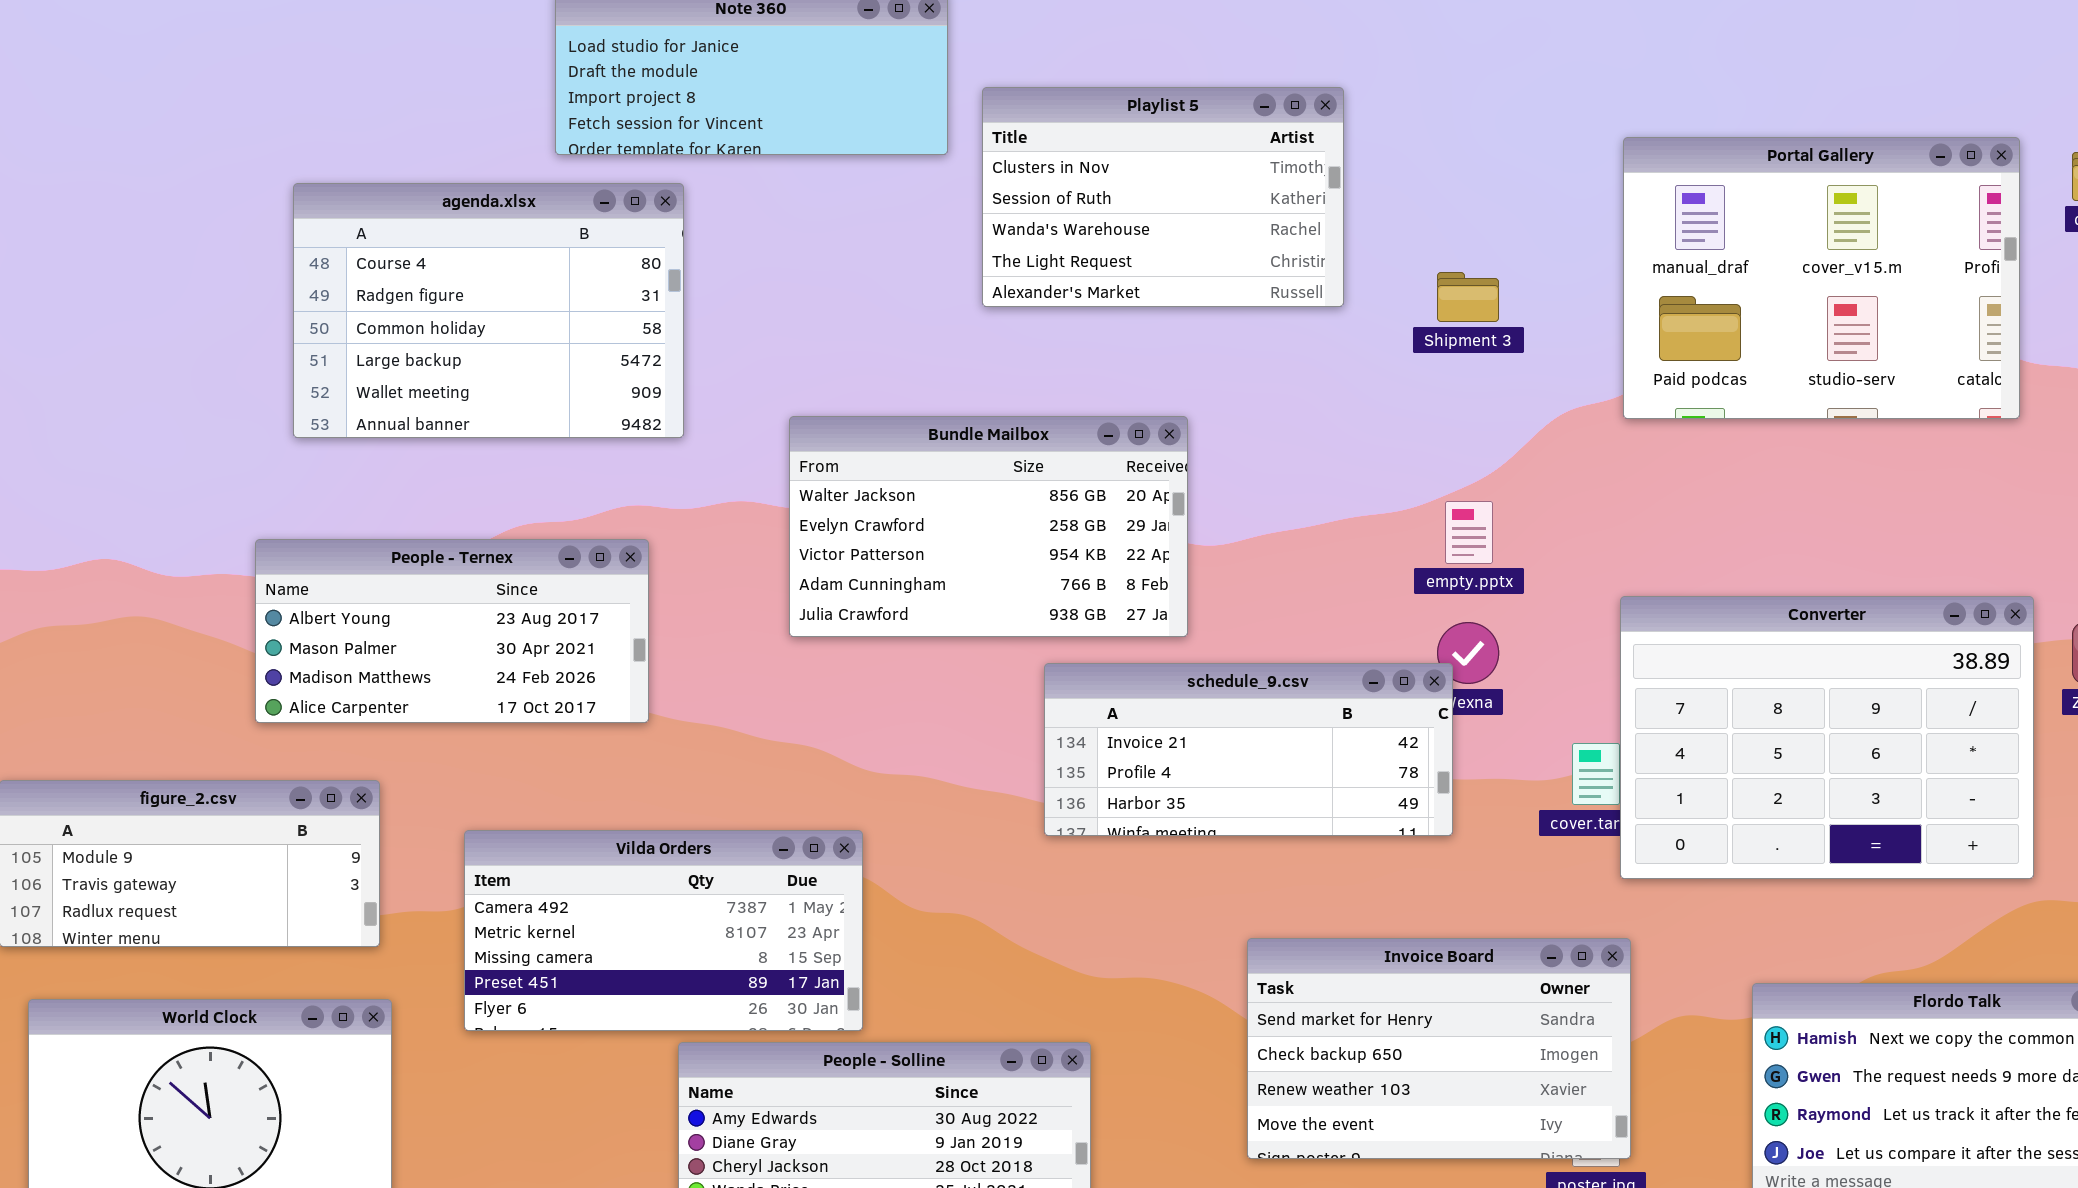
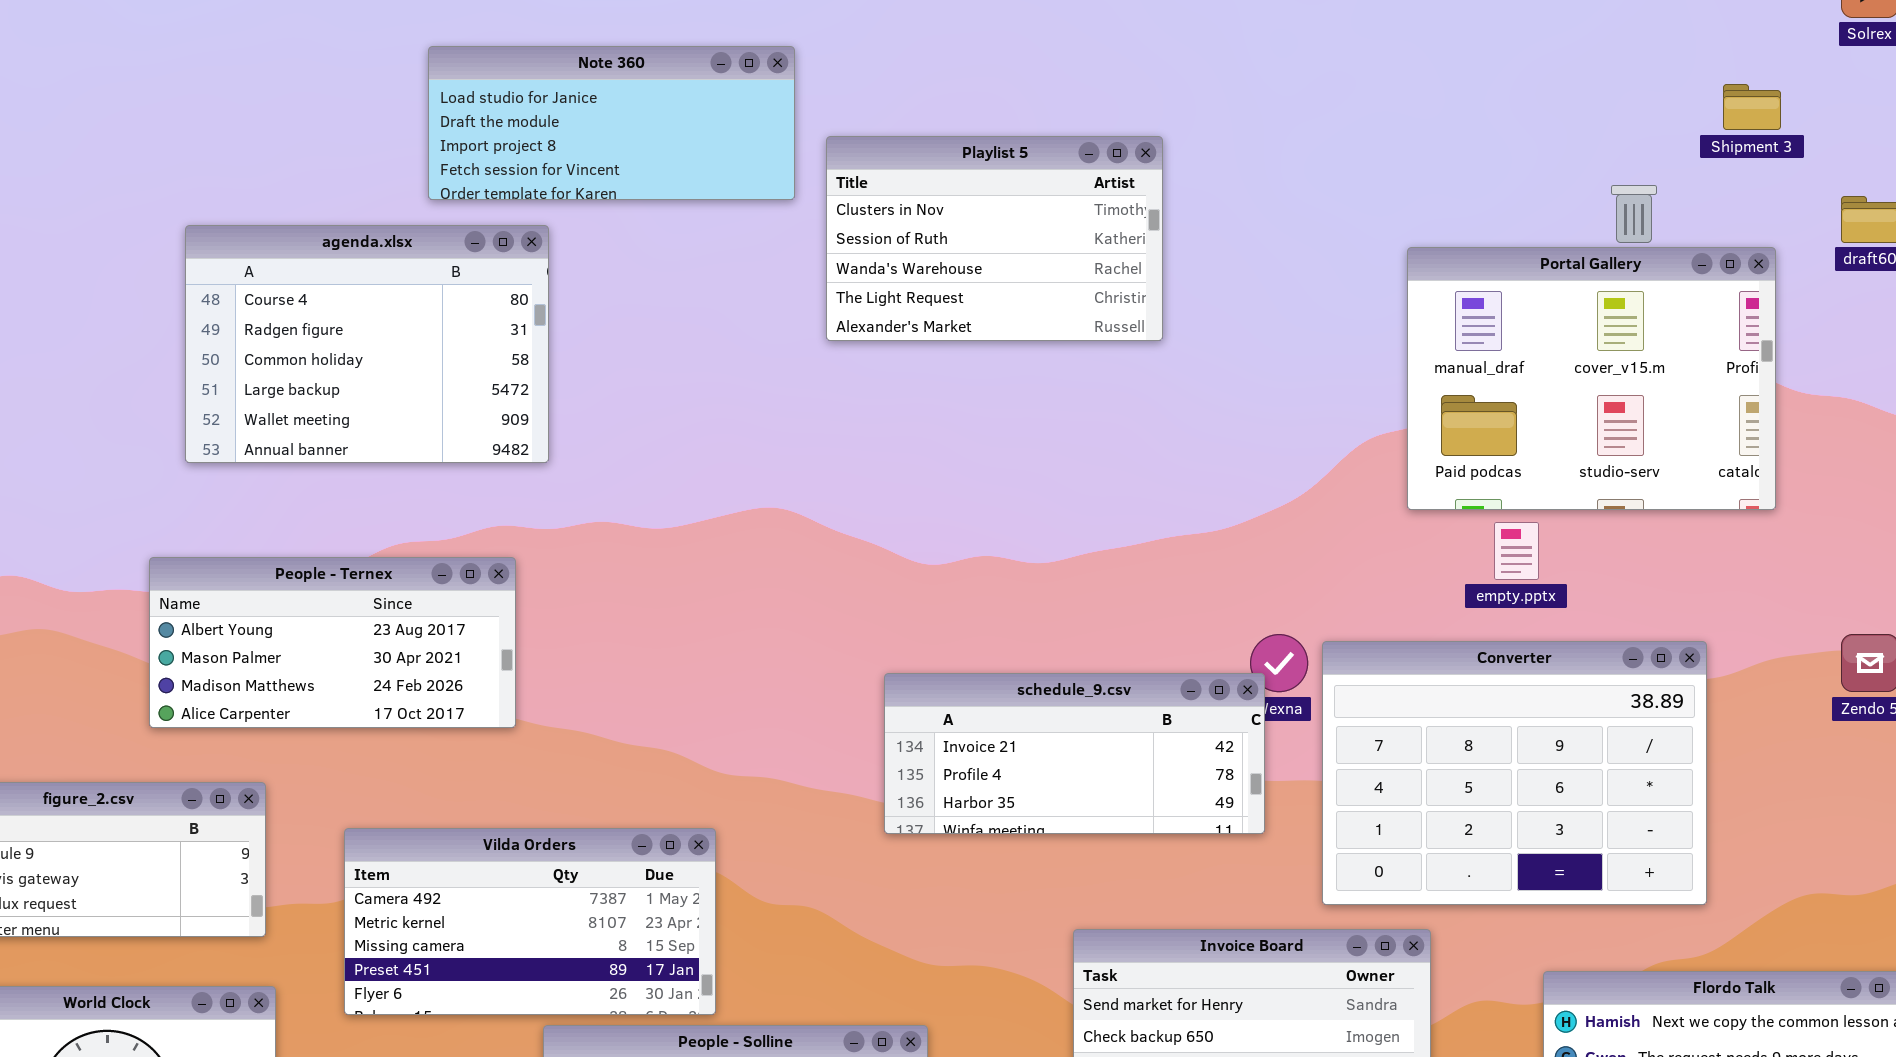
Portal Gallery: [1623,137,2020,419] -> [1407,247,1776,510], moved
Shipment 3: [1437,272,1499,322] -> [1723,84,1781,130], moved
Bundle Mailbox: [789,416,1188,637] -> none, closed
empty.pptx: [1445,501,1493,564] -> [1494,522,1539,580], moved
Converter: [1620,596,2034,879] -> [1322,641,1707,905], moved

